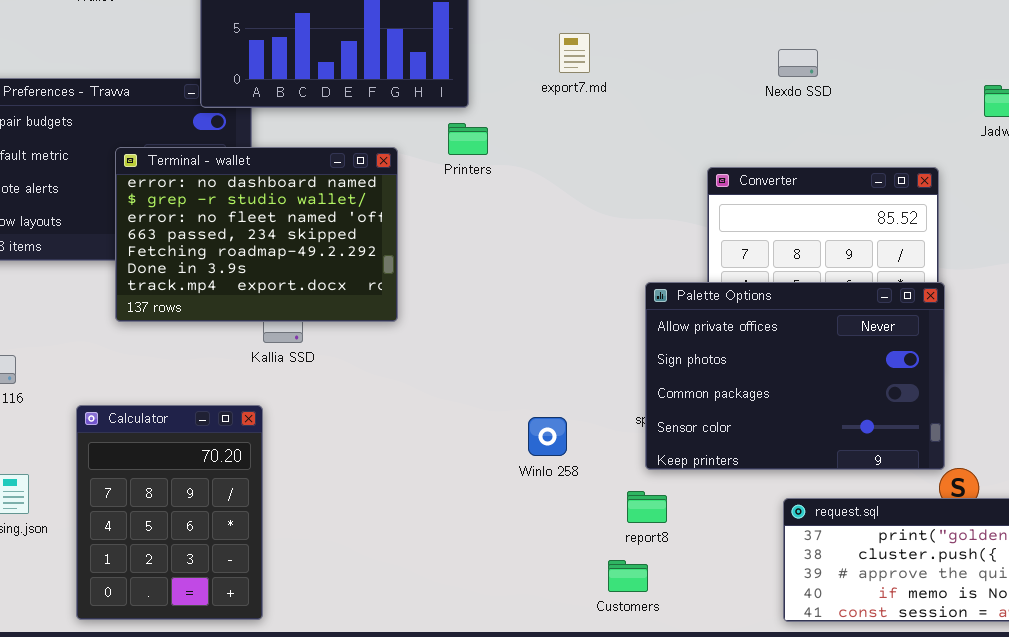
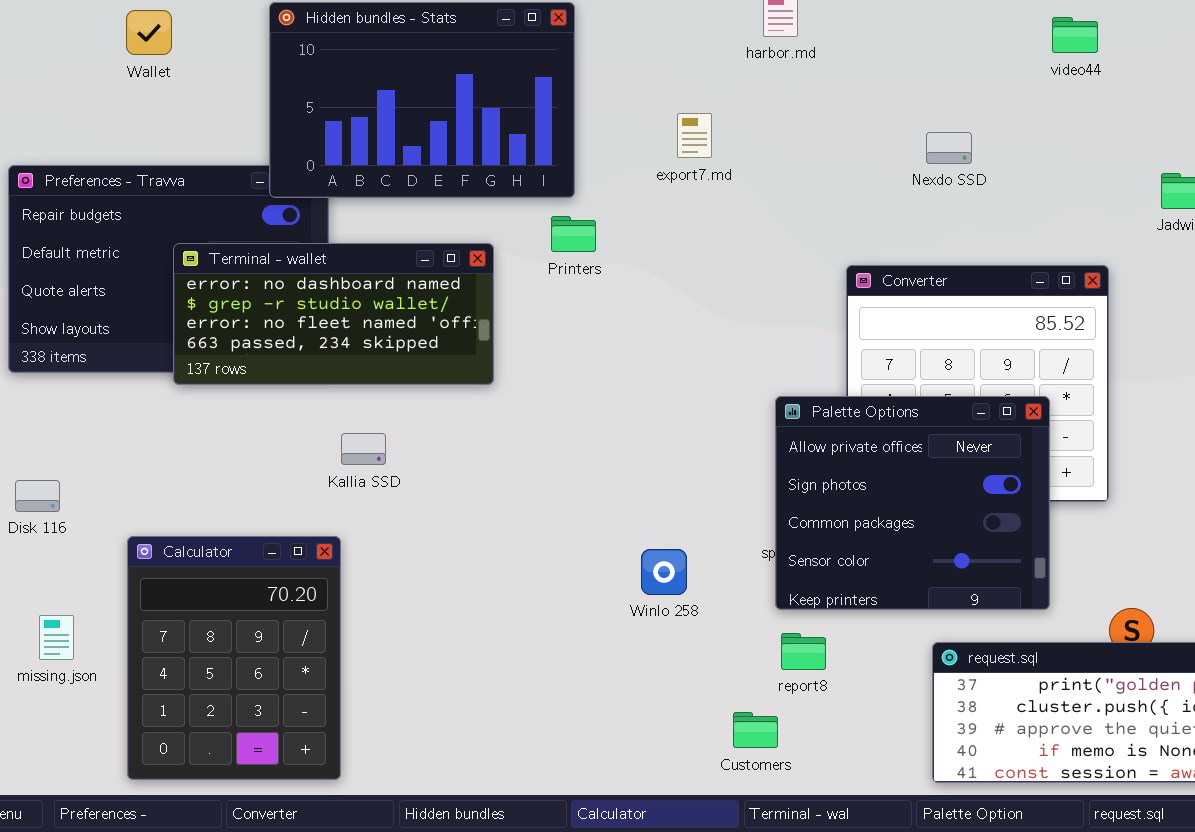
Terminal - wallet: [115,147,398,322] -> [173,243,494,385], resized
Palette Options: [645,282,945,470] -> [775,396,1050,610], resized
report8: [627,491,667,523] -> [781,633,826,670], moved

